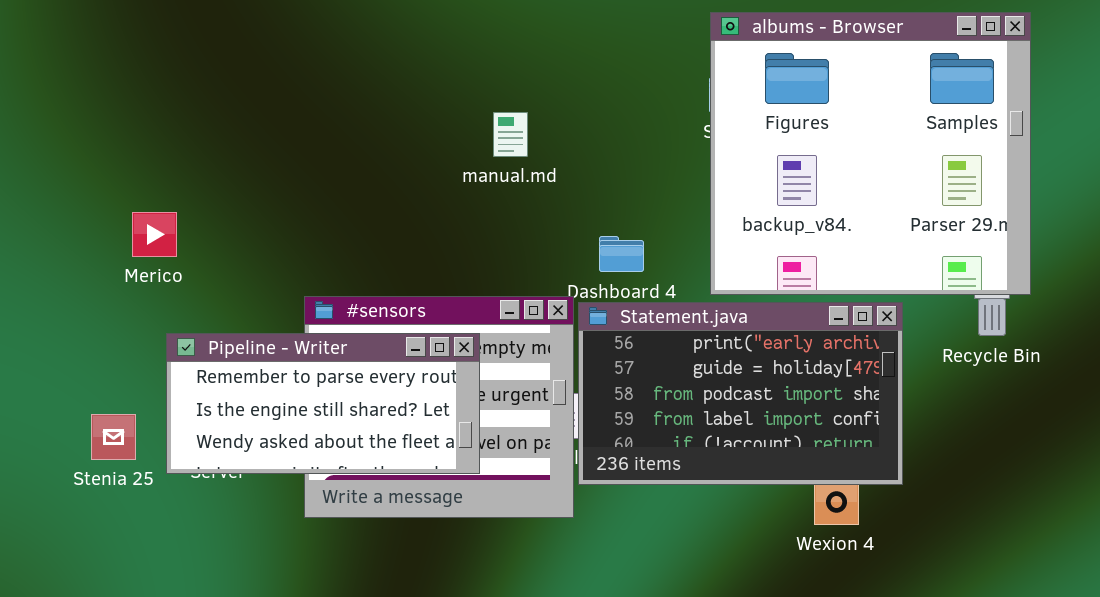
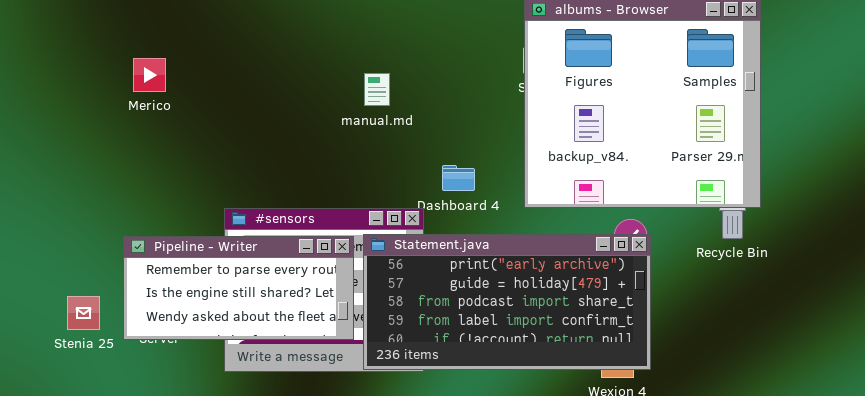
Merico: [132,212,177,257] -> [133,58,166,92], moved
Statement.java: [578,302,903,485] -> [363,234,651,370], moved, resized

